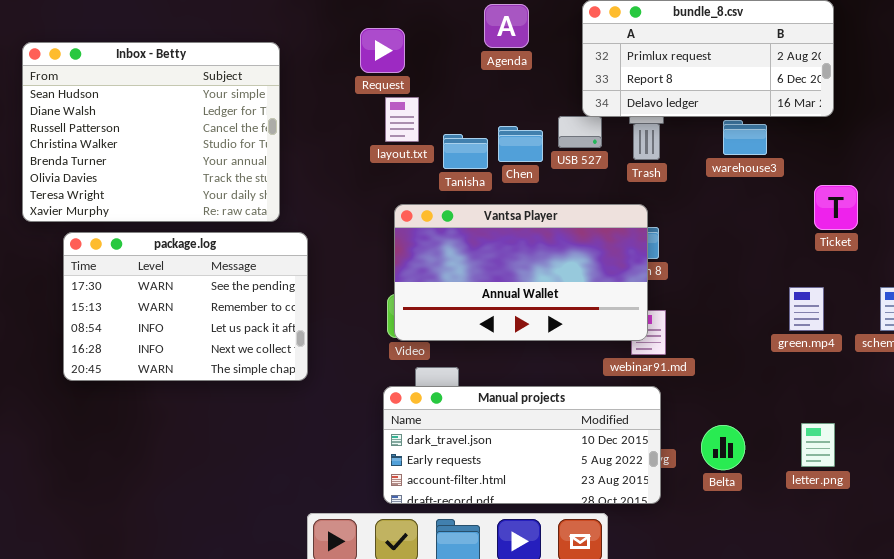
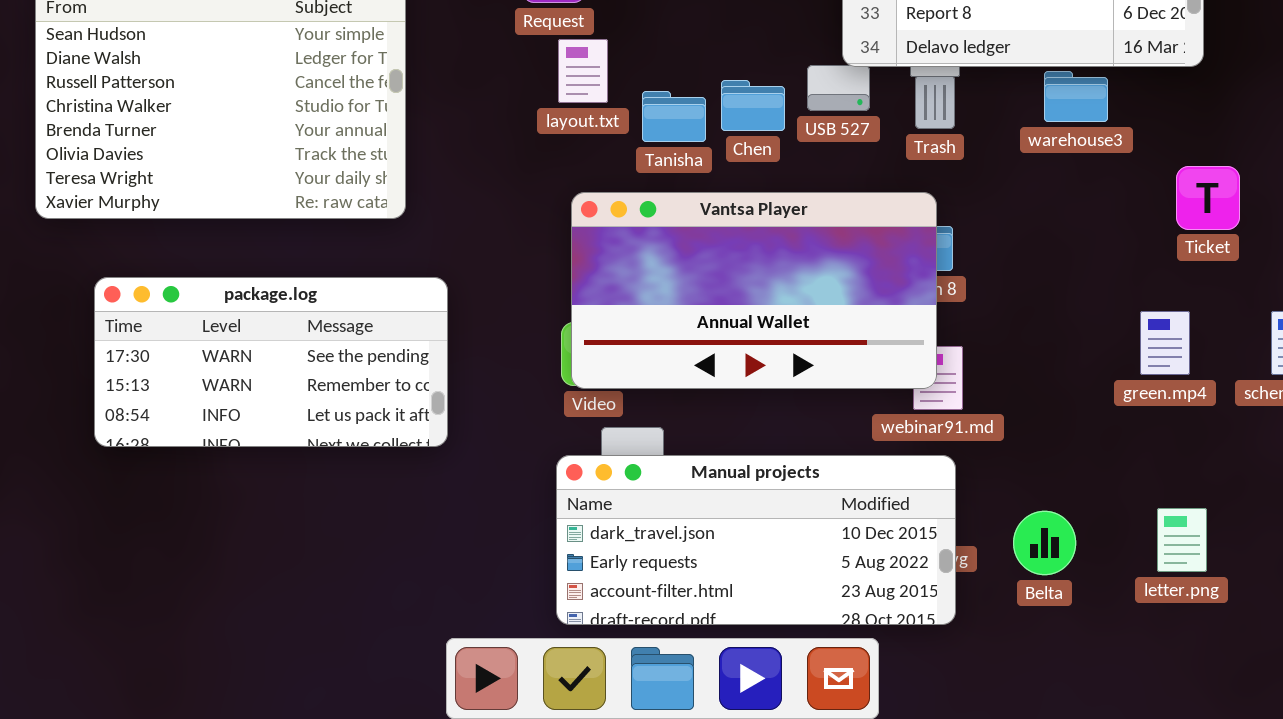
package.log: [63,232,308,381] -> [94,277,448,447], resized

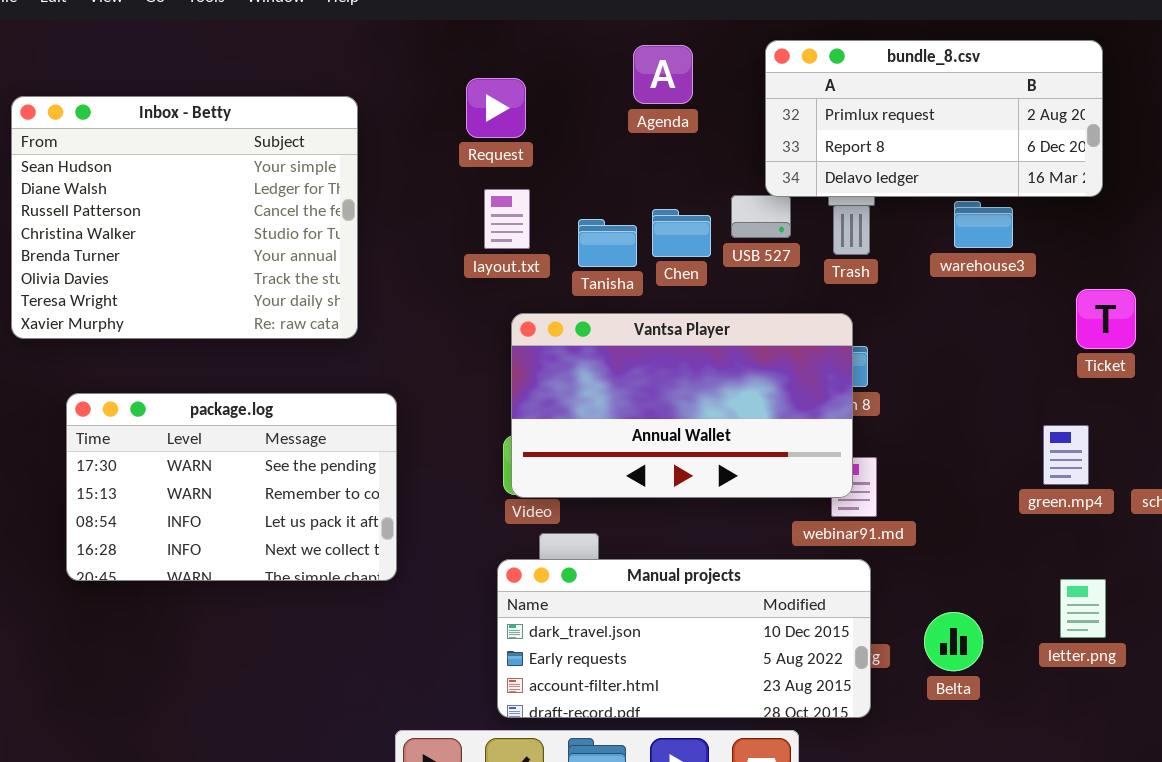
layout.txt: [558,39,608,103] -> [484,189,530,249], moved
package.log: [94,277,448,447] -> [66,393,397,581], resized
letter.png: [1157,508,1207,572] -> [1060,579,1106,638], moved

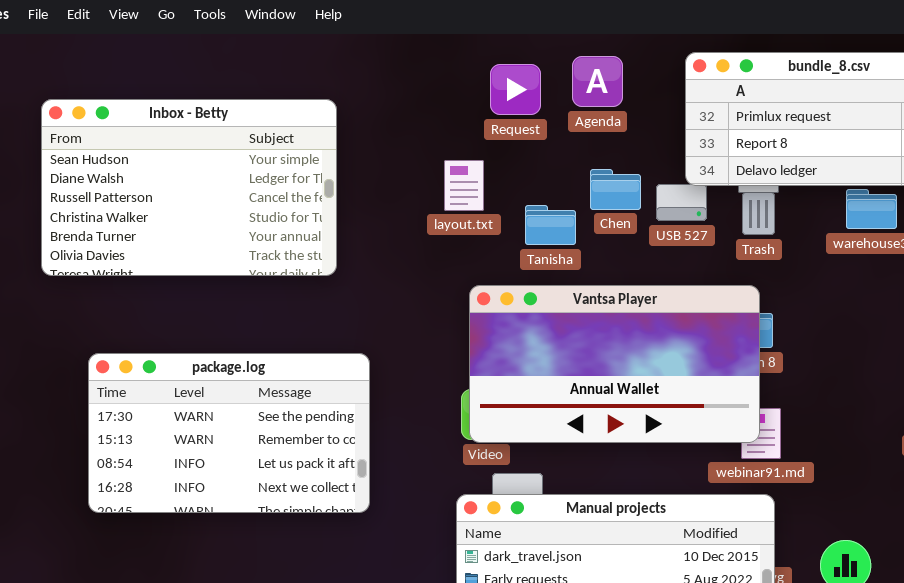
Request: [466,78,526,138] -> [490,64,541,115], moved
Inbox - Betty: [11,96,358,339] -> [41,99,337,276], resized
layout.txt: [484,189,530,249] -> [444,160,484,211], moved
Chen: [652,209,711,257] -> [590,169,641,210], moved

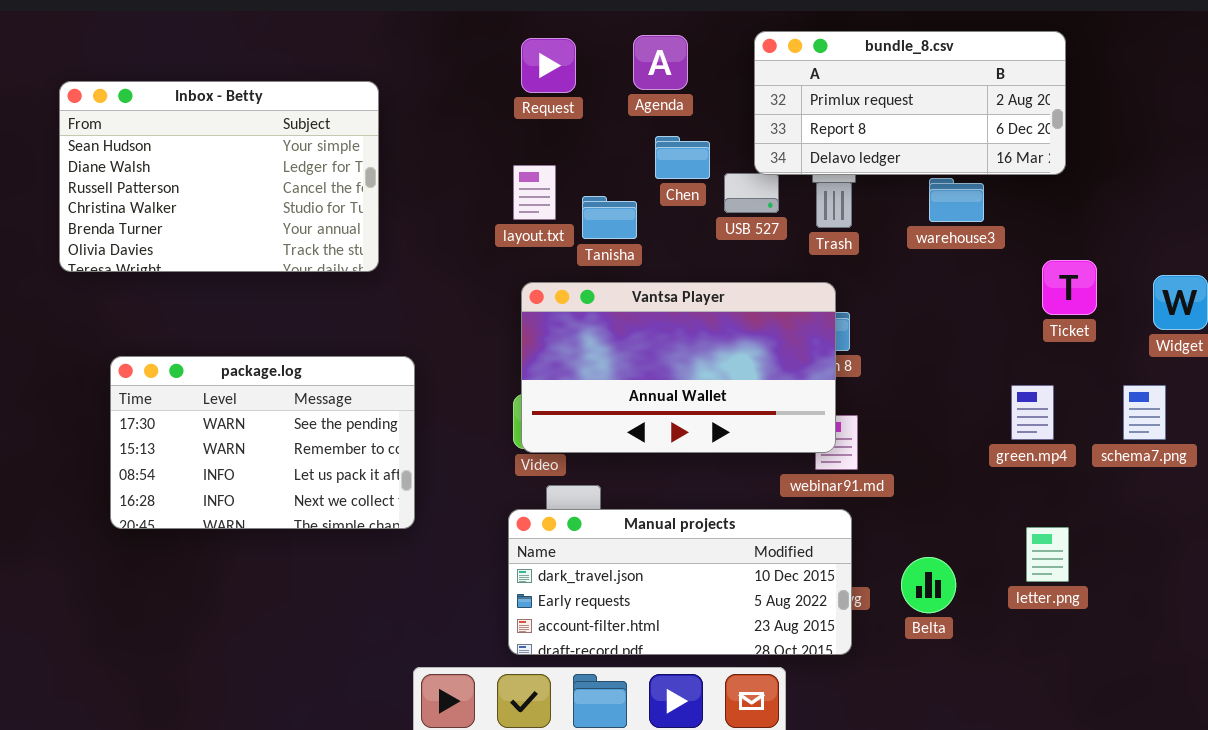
Request: [490,64,541,115] -> [521,38,576,93], moved
layout.txt: [444,160,484,211] -> [513,165,556,220], moved
Chen: [590,169,641,210] -> [655,136,710,179], moved

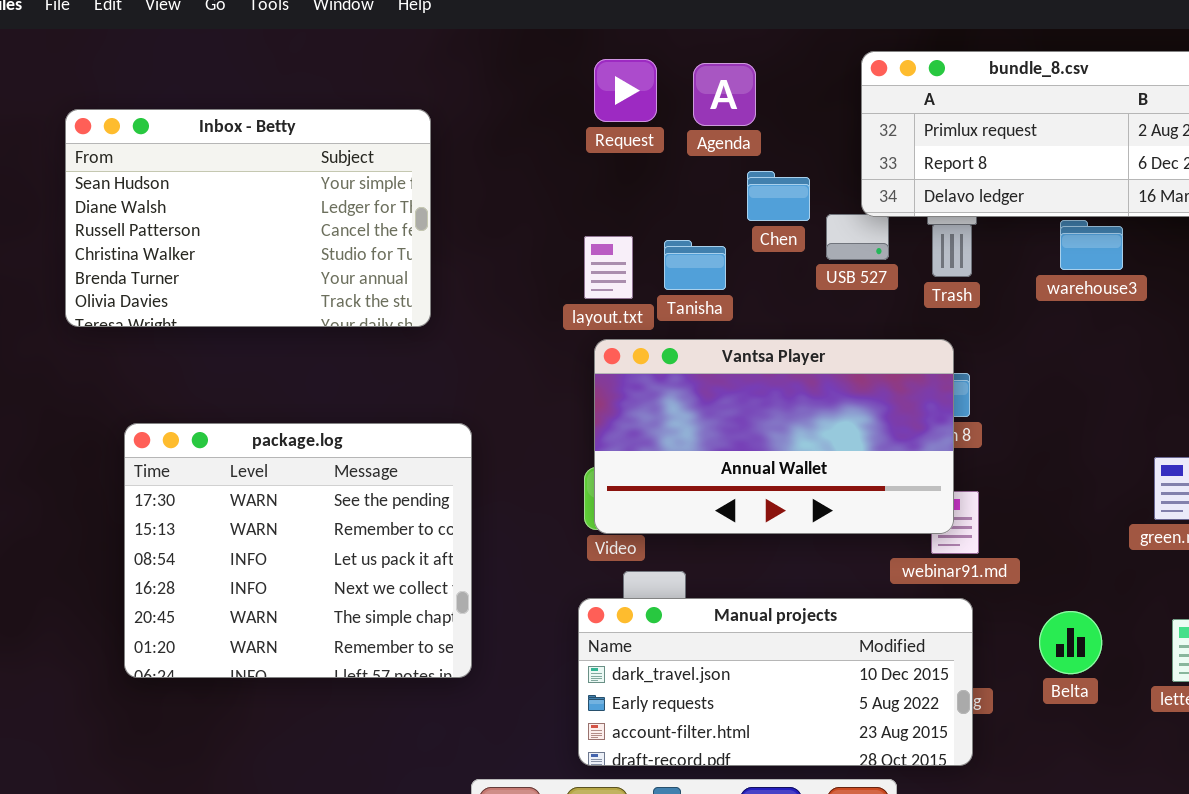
Agenda: [633,35,688,90] -> [693,63,756,126], moved
layout.txt: [513,165,556,220] -> [584,236,633,299], moved
package.log: [110,356,415,529] -> [124,423,472,678], resized
Belta: [901,557,956,613] -> [1039,611,1102,674], moved

